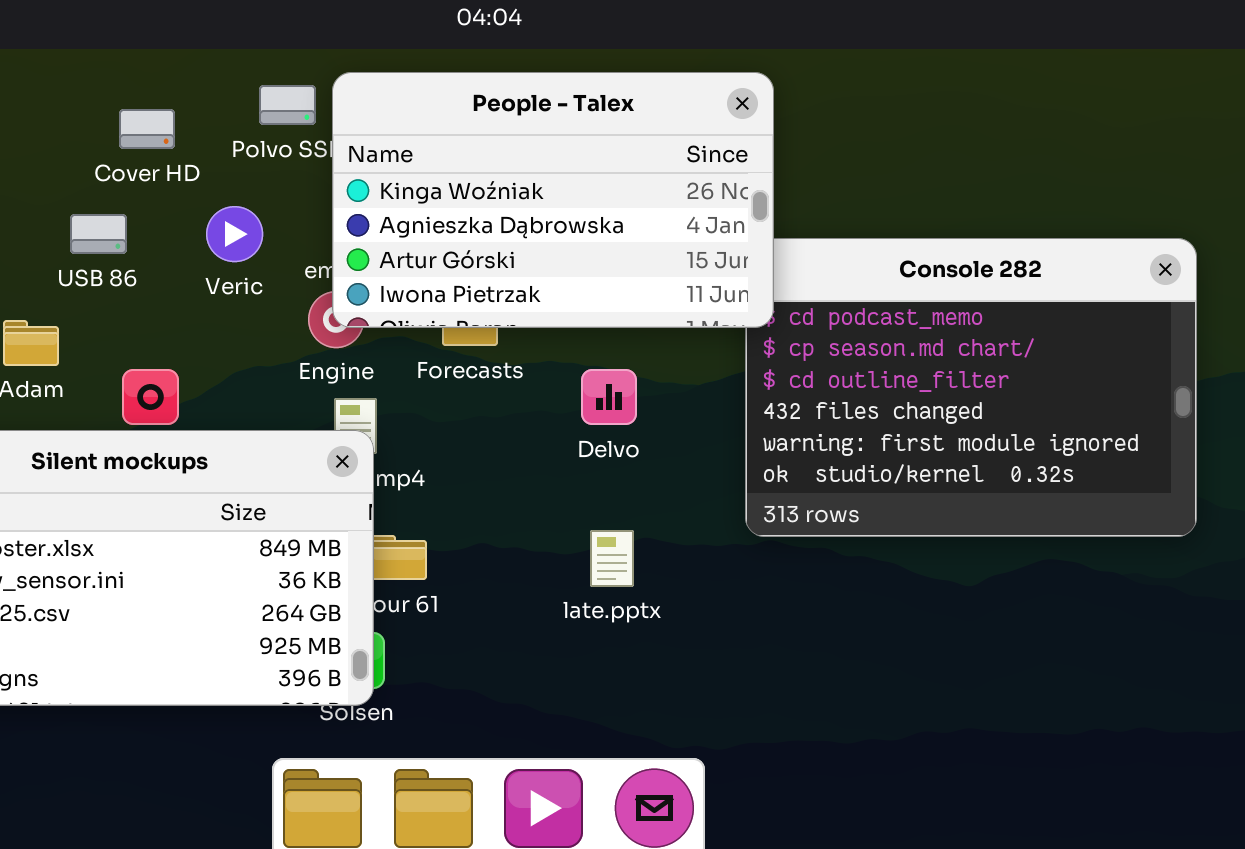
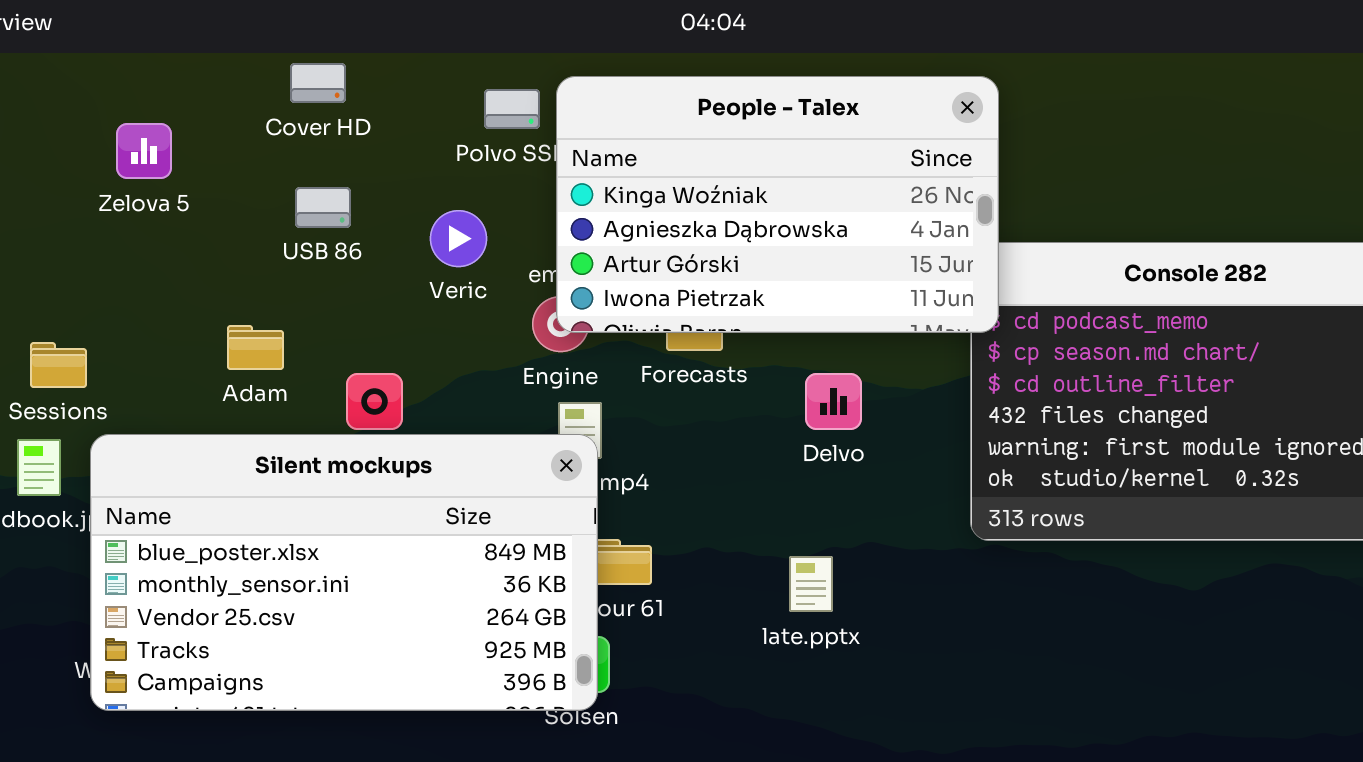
Cover HD: [119,109,175,149] -> [290,63,346,103], moved
USB 86: [70,214,127,254] -> [295,187,351,228], moved
late.pptx: [590,530,634,587] -> [789,556,833,612], moved

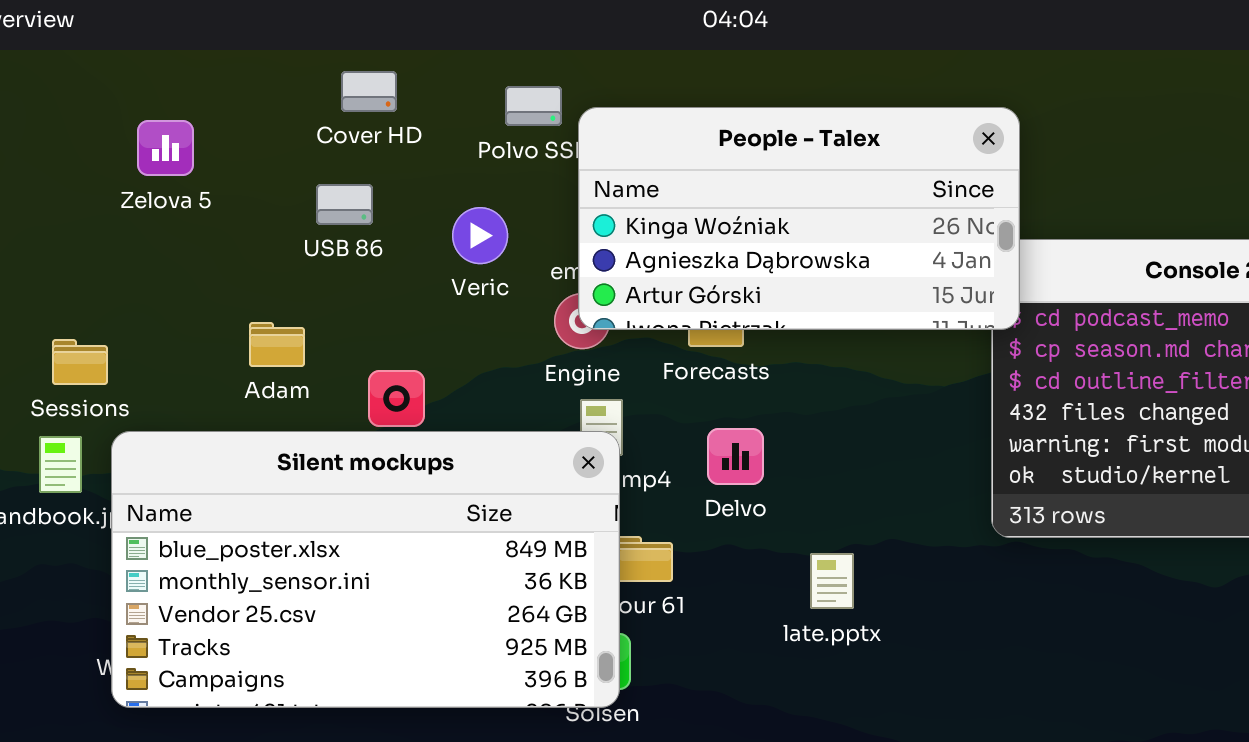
Cover HD: [290,63,346,103] -> [341,71,397,112], moved
People - Talex: [556,76,999,333] -> [578,107,1020,330], resized
Delvo: [805,373,862,430] -> [707,428,764,485], moved

